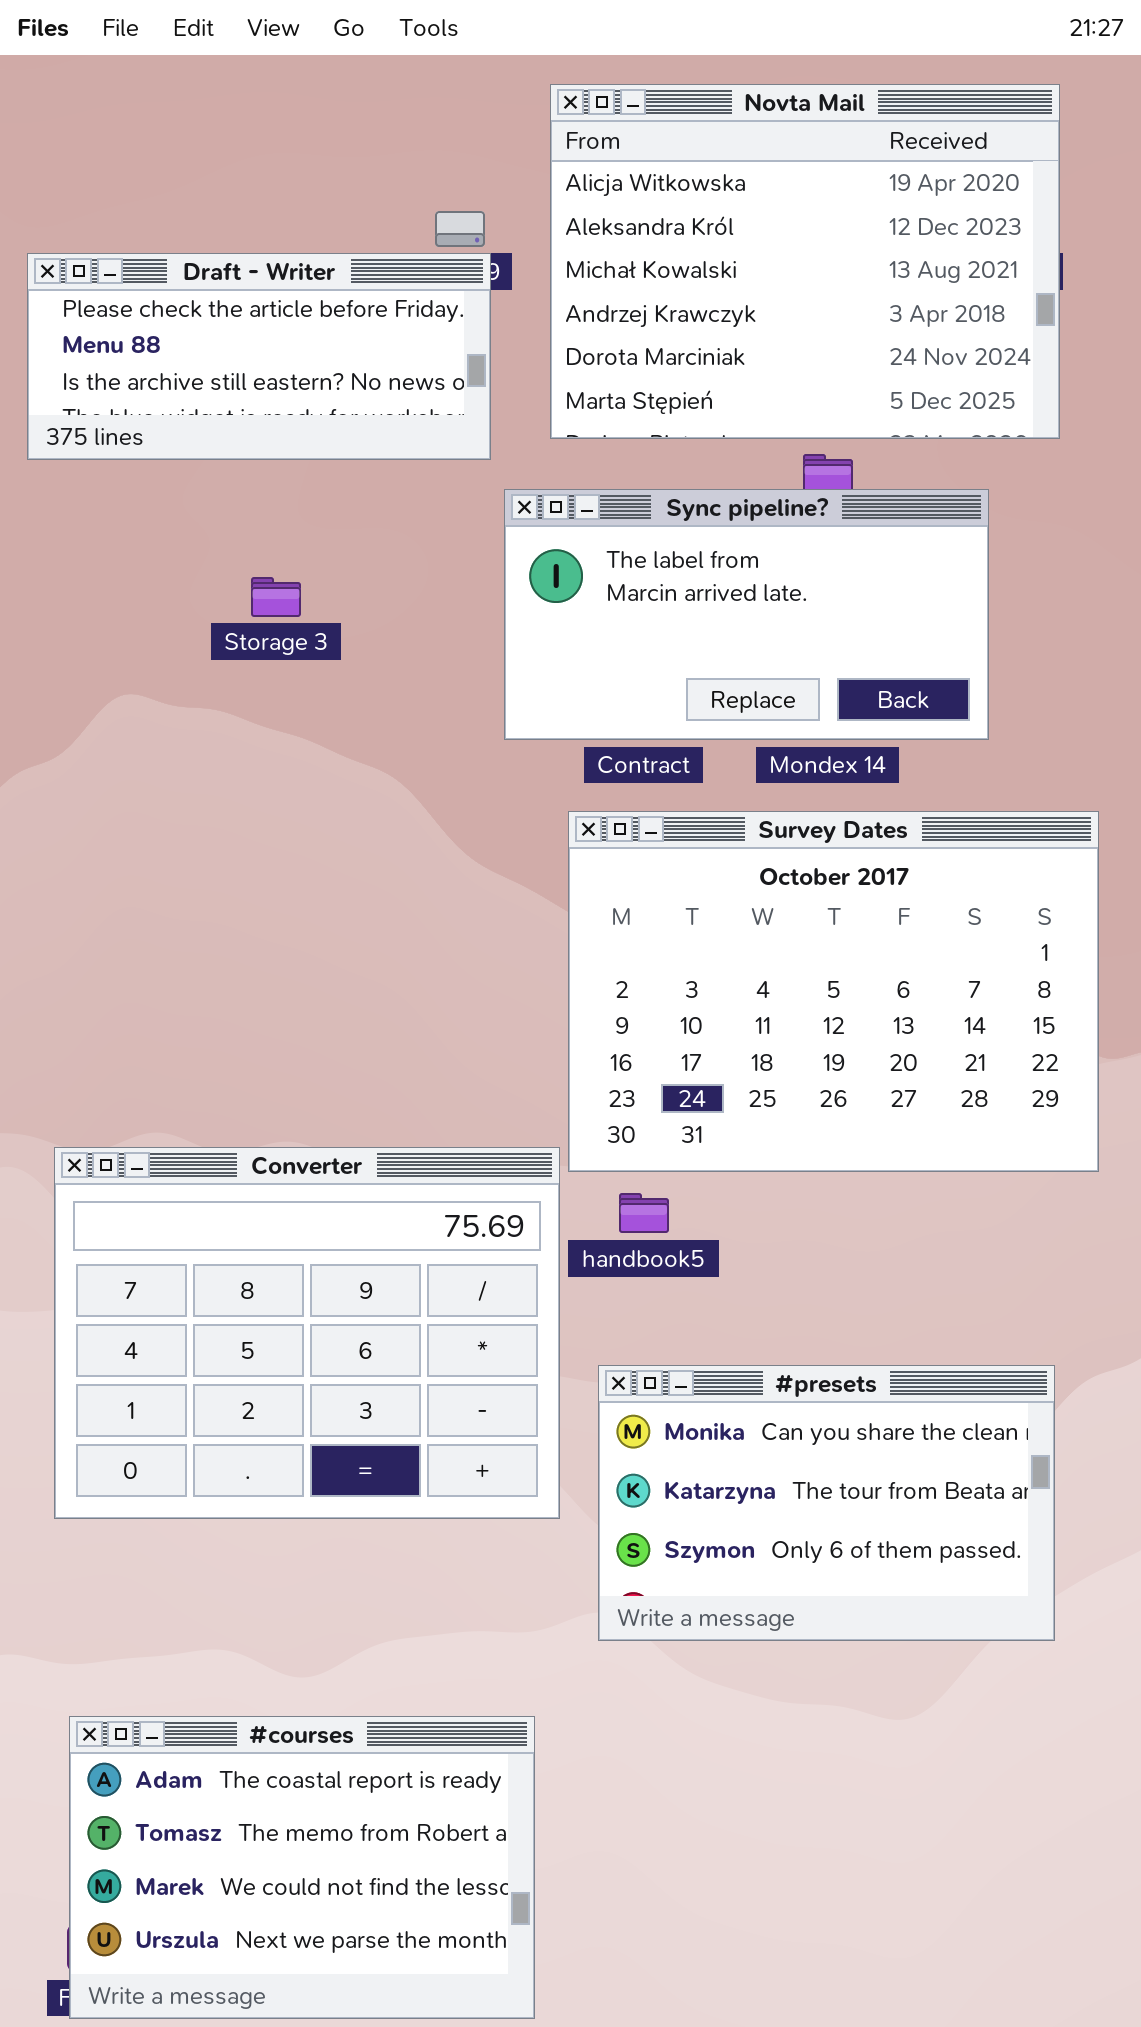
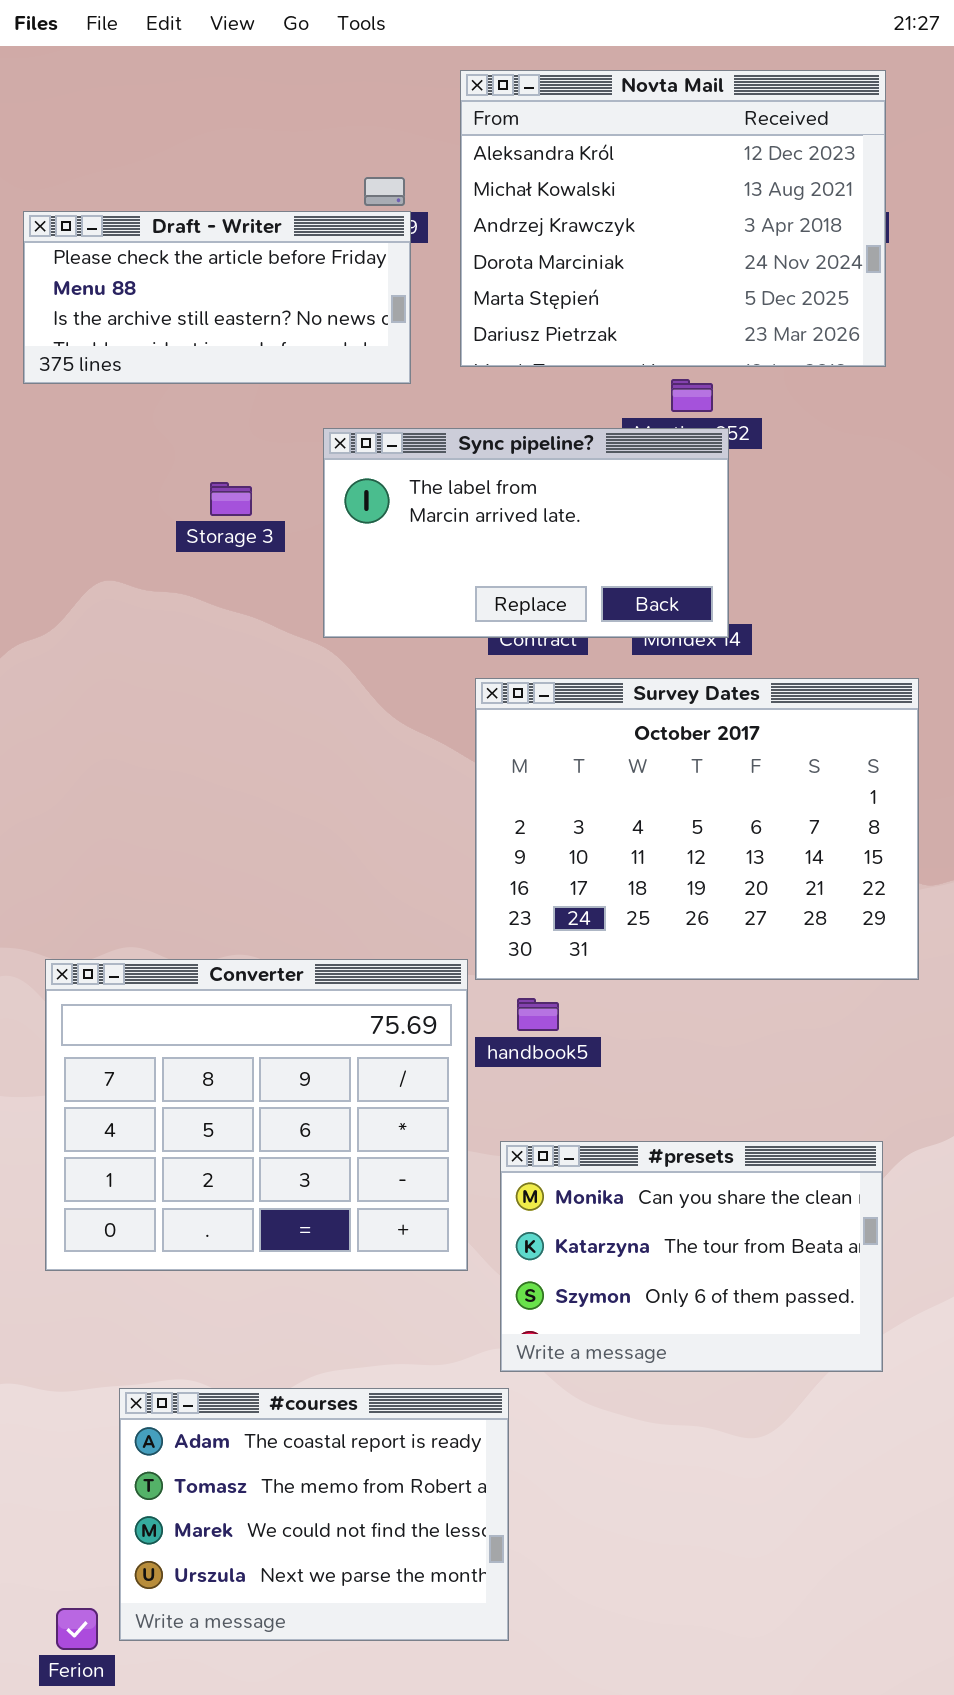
Novta Mail: [550,84,1060,439] -> [460,70,886,367], scrolled down 1 row
Sync pipeline?: [504,489,989,740] -> [323,428,729,638], moved
#courses: [69,1716,535,2019] -> [119,1388,509,1641], moved

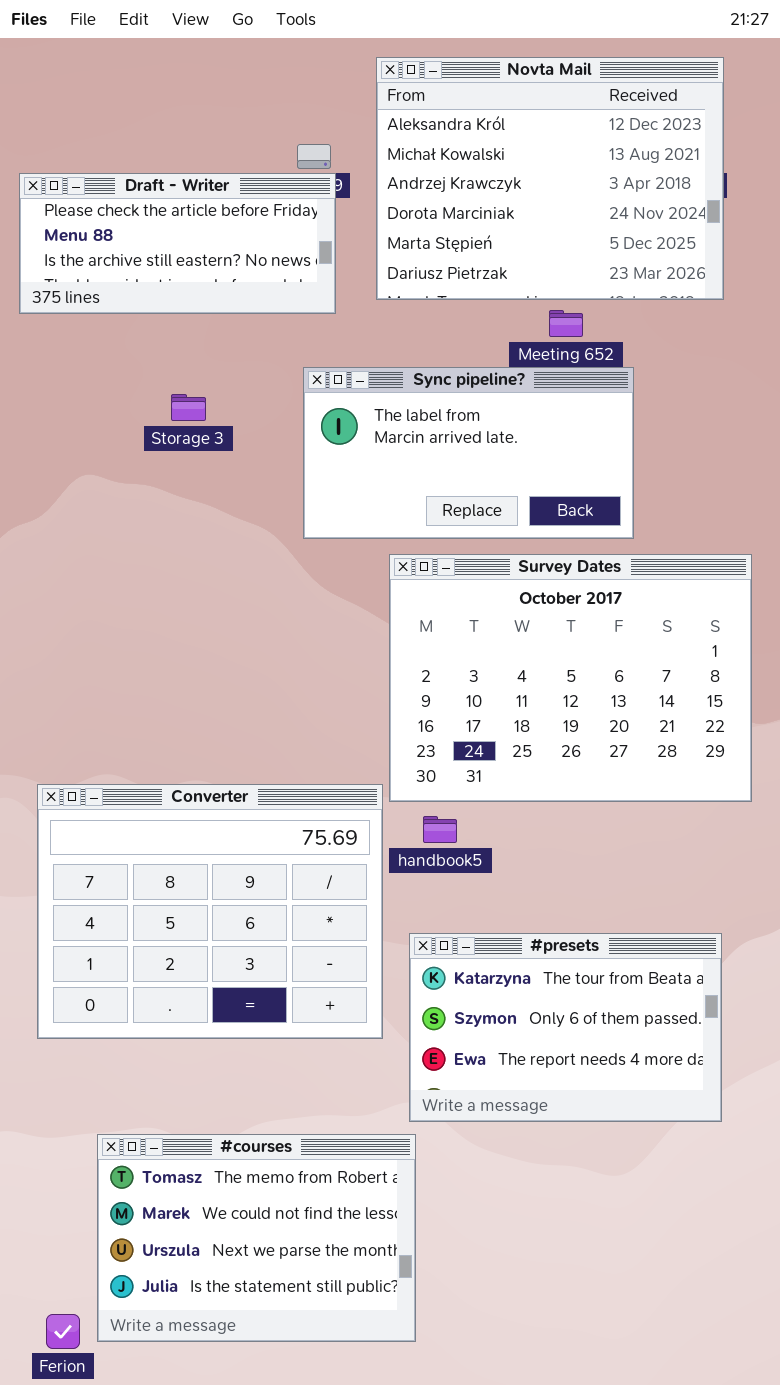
Sync pipeline?: [323,428,729,638] -> [303,367,634,539], moved
#presets: [500,1141,883,1372] -> [409,933,722,1122], scrolled down 1 row
#courses: [119,1388,509,1641] -> [97,1134,416,1342], scrolled down 1 row

